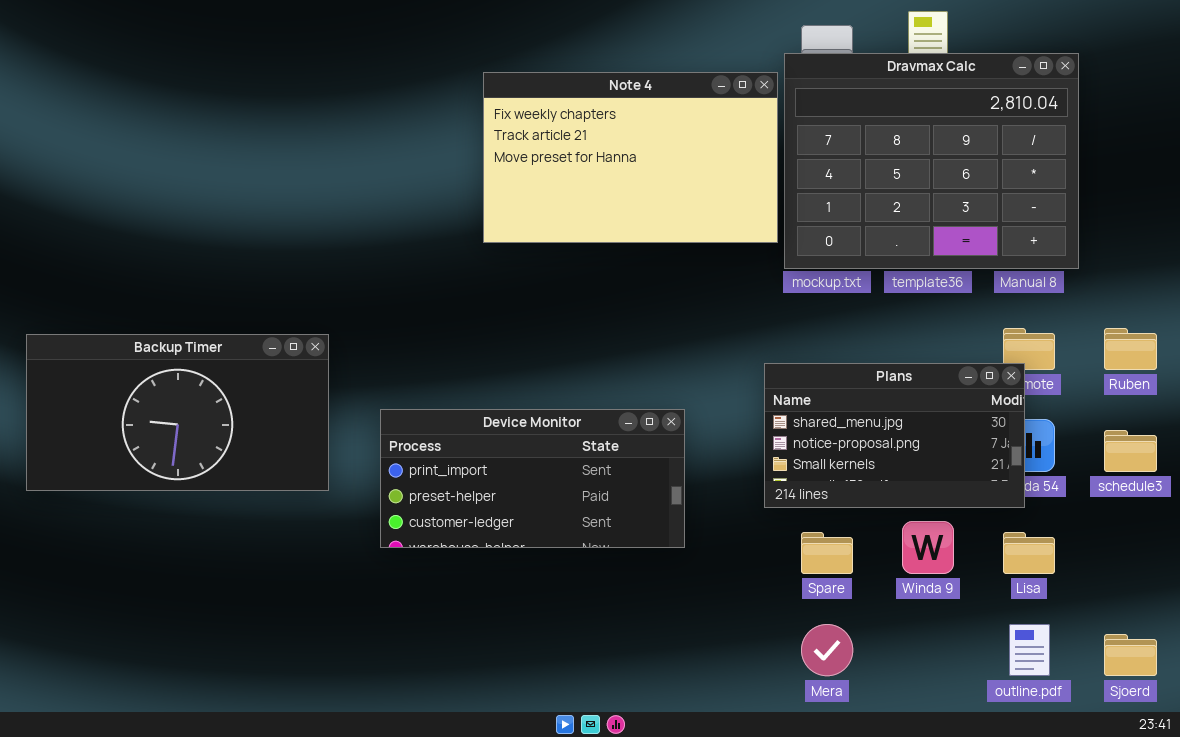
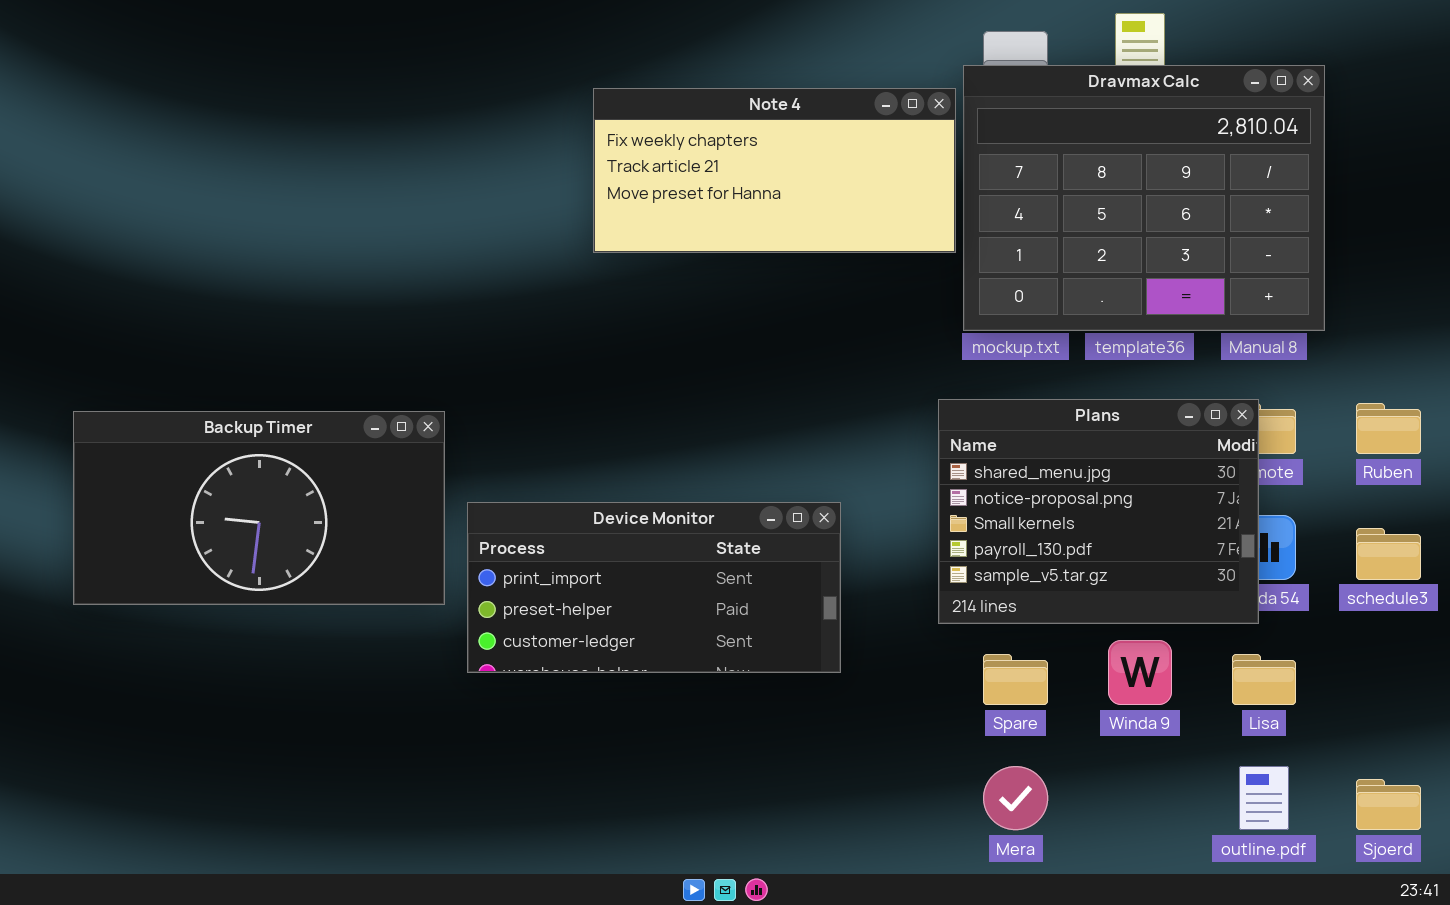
Note 4: [483,72,778,243] -> [593,88,956,253], resized
Backup Timer: [26,334,329,491] -> [73,411,445,605], moved
Plans: [764,363,1025,508] -> [938,399,1259,624], resized

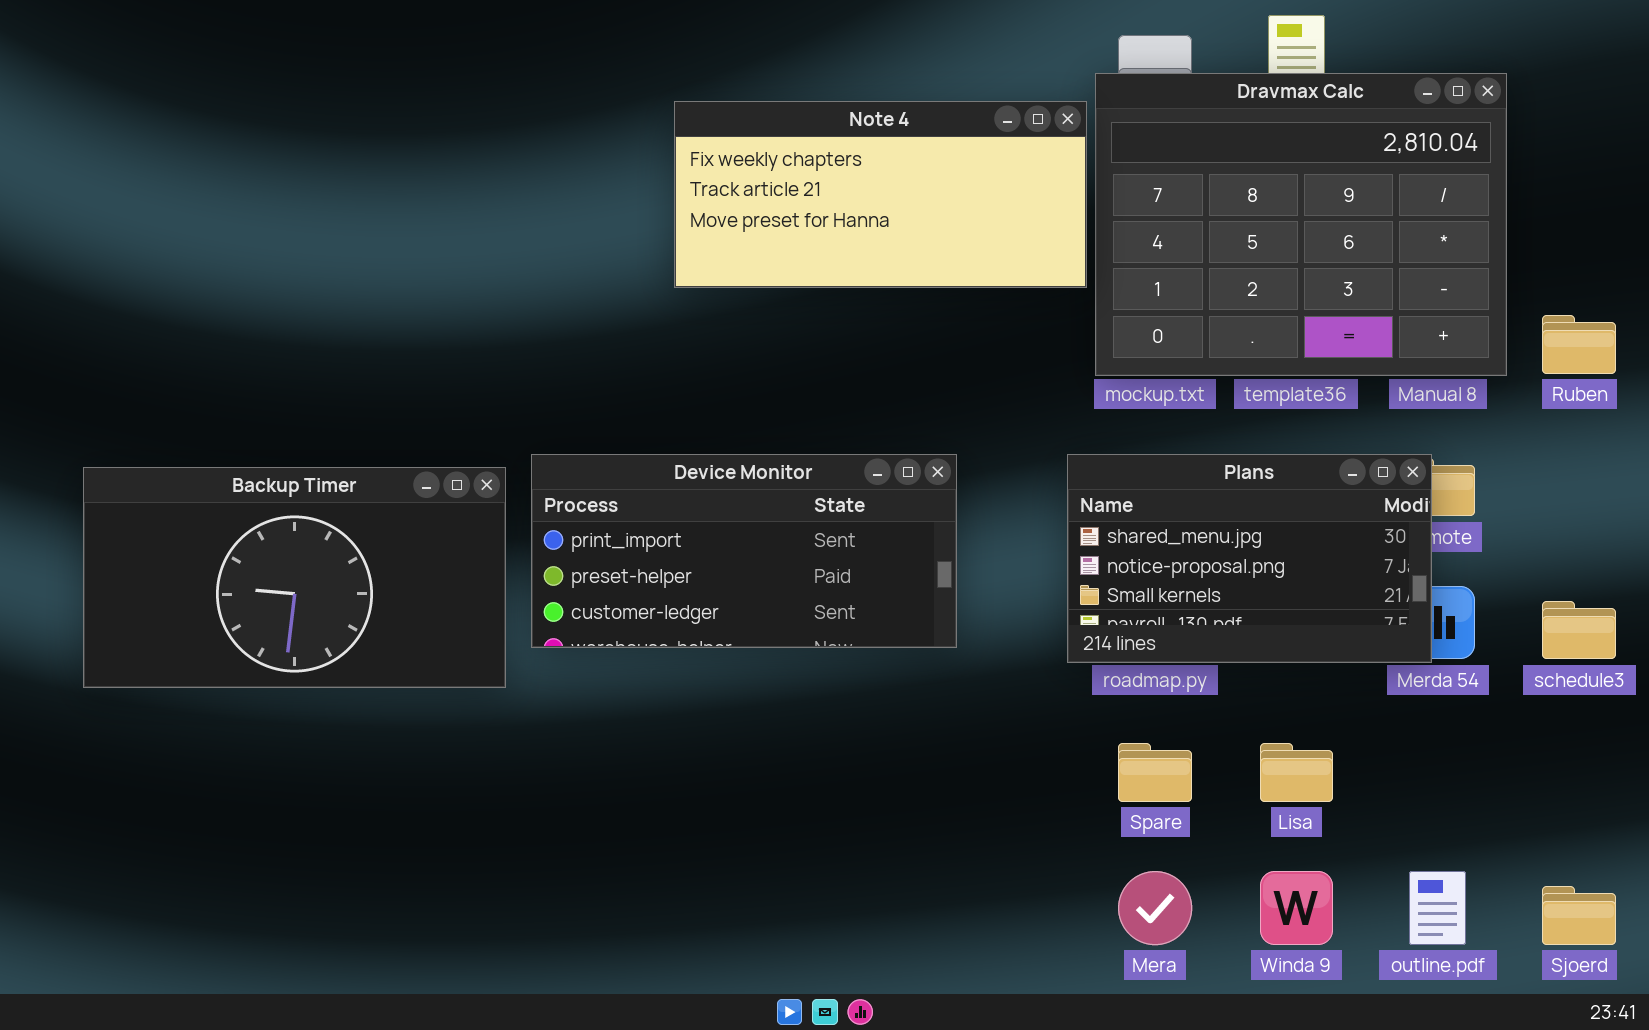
Plans: [938,399,1259,624] -> [1067,454,1432,663], resized
Ruben: [1356,403,1421,454] -> [1542,315,1616,374], moved
Device Monitor: [467,502,841,673] -> [531,454,957,648], moved
Winda 9: [1108,640,1172,705] -> [1260,871,1333,945], moved
Lisa: [1232,654,1296,705] -> [1260,743,1333,802], moved

